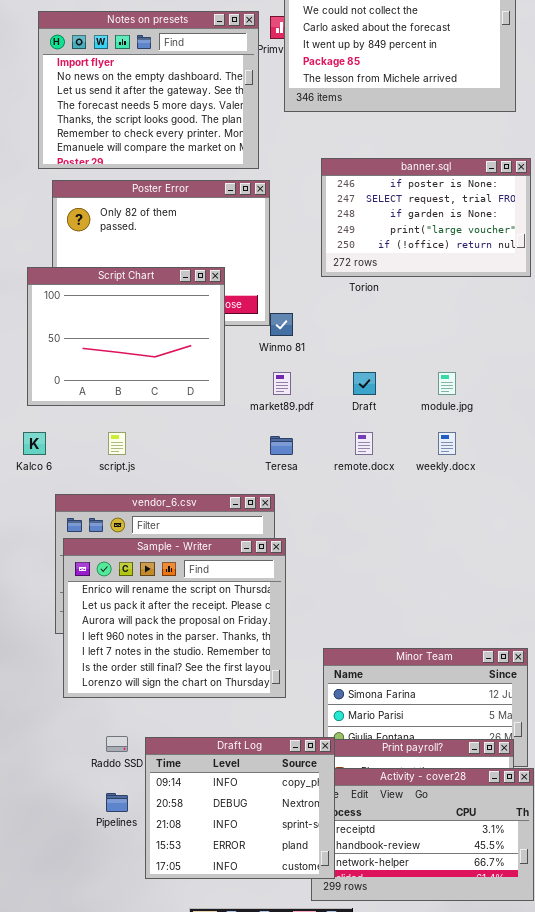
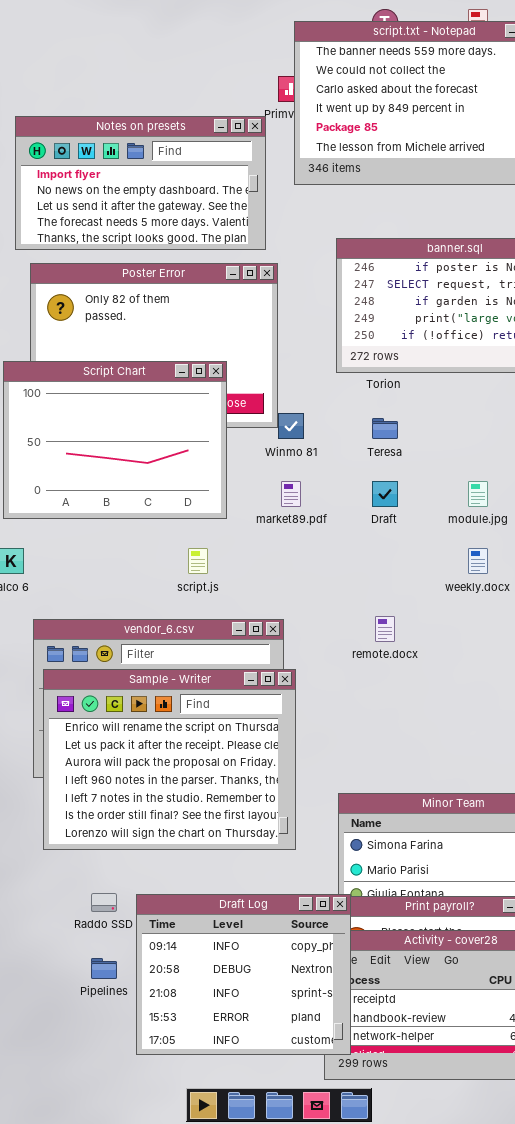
Notes on presets: [38,11,259,169] -> [15,116,266,250], resized
script.js: [108,432,126,455] -> [188,548,208,574], moved
remote.docx: [355,432,373,455] -> [375,616,395,642], moved
Teresa: [270,436,293,455] -> [372,418,398,439], moved

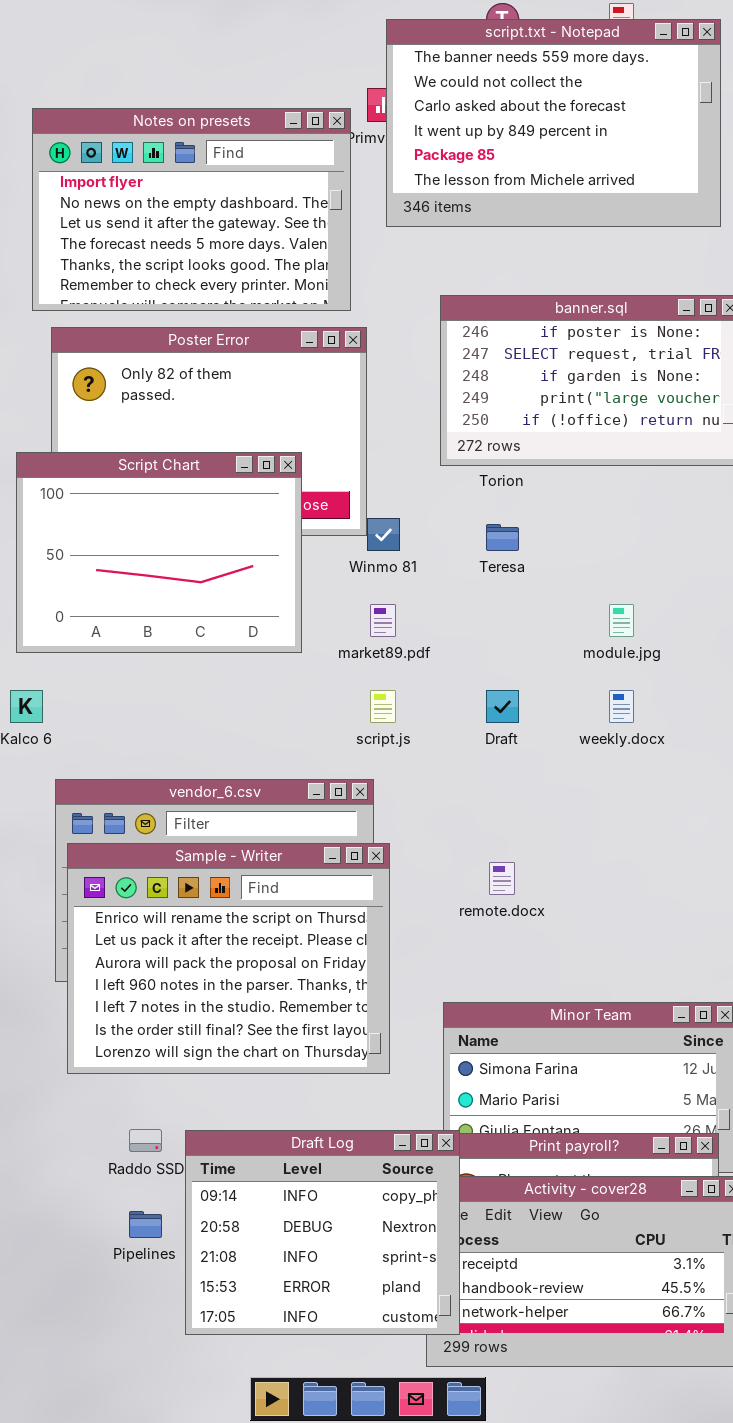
Notes on presets: [15,116,266,250] -> [32,108,351,311], resized
Draft: [372,481,398,507] -> [486,690,519,723], moved
script.js: [188,548,208,574] -> [370,690,396,723], moved
remote.docx: [375,616,395,642] -> [489,862,515,895], moved

